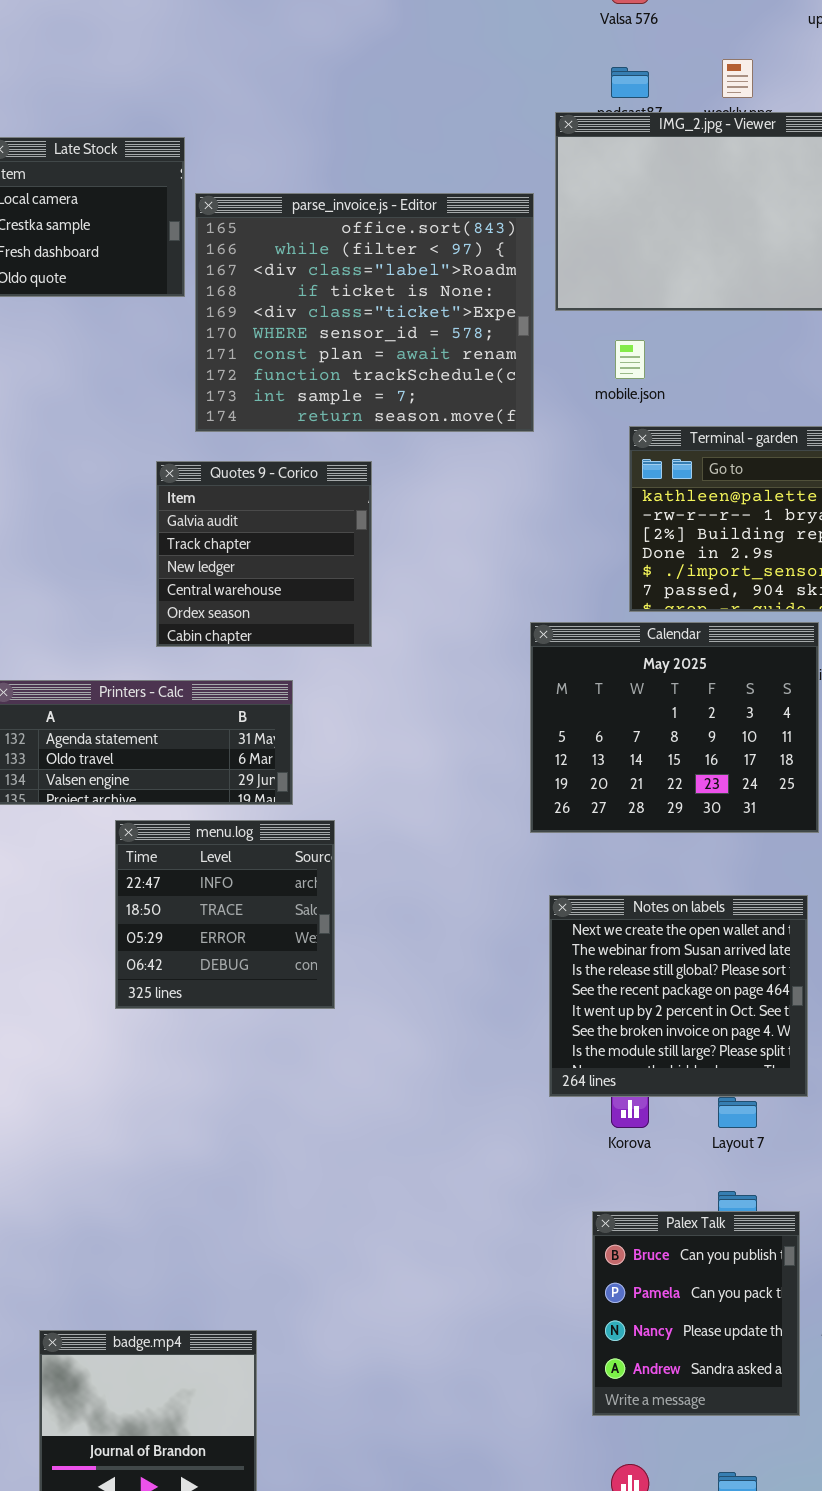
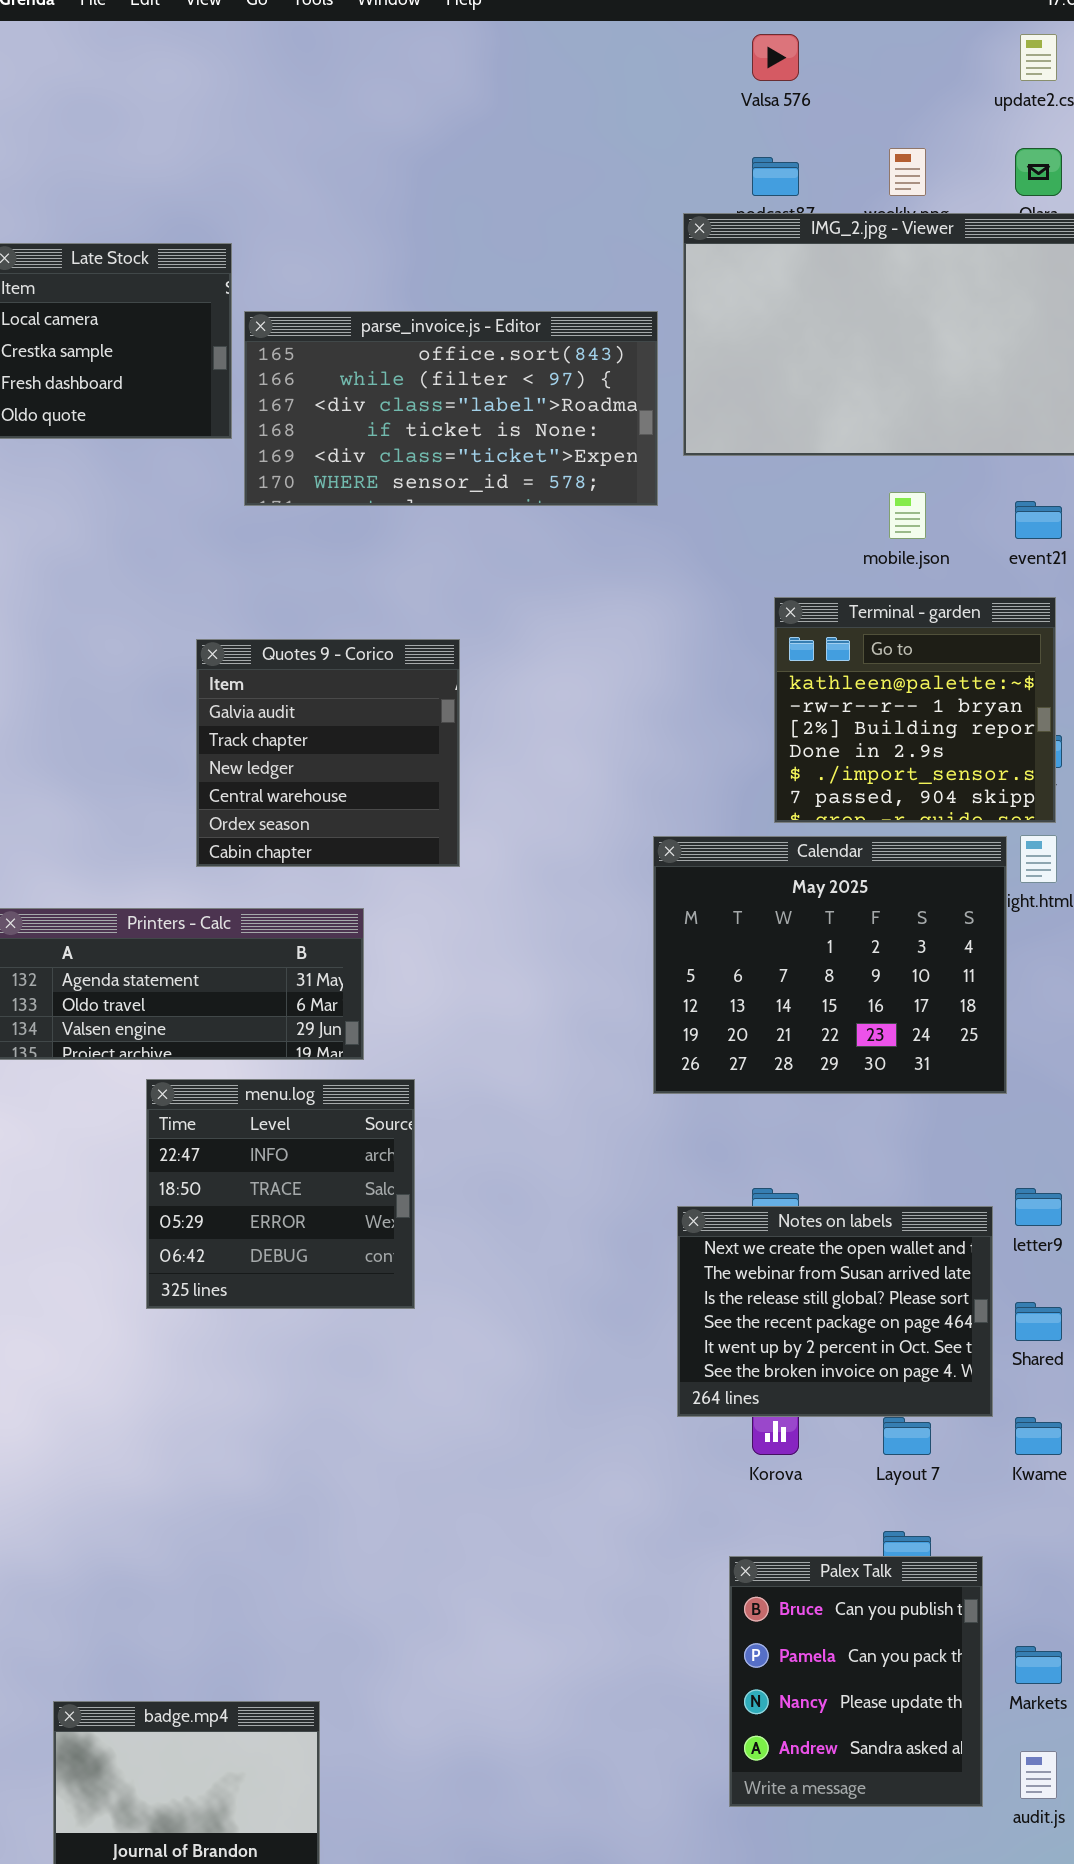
parse_invoice.js - Editor: [195,193,534,432] -> [244,311,658,506], resized
mobile.json: [615,340,645,379] -> [889,492,926,539], moved
Notes on labels: [549,895,808,1097] -> [677,1206,993,1417], resized

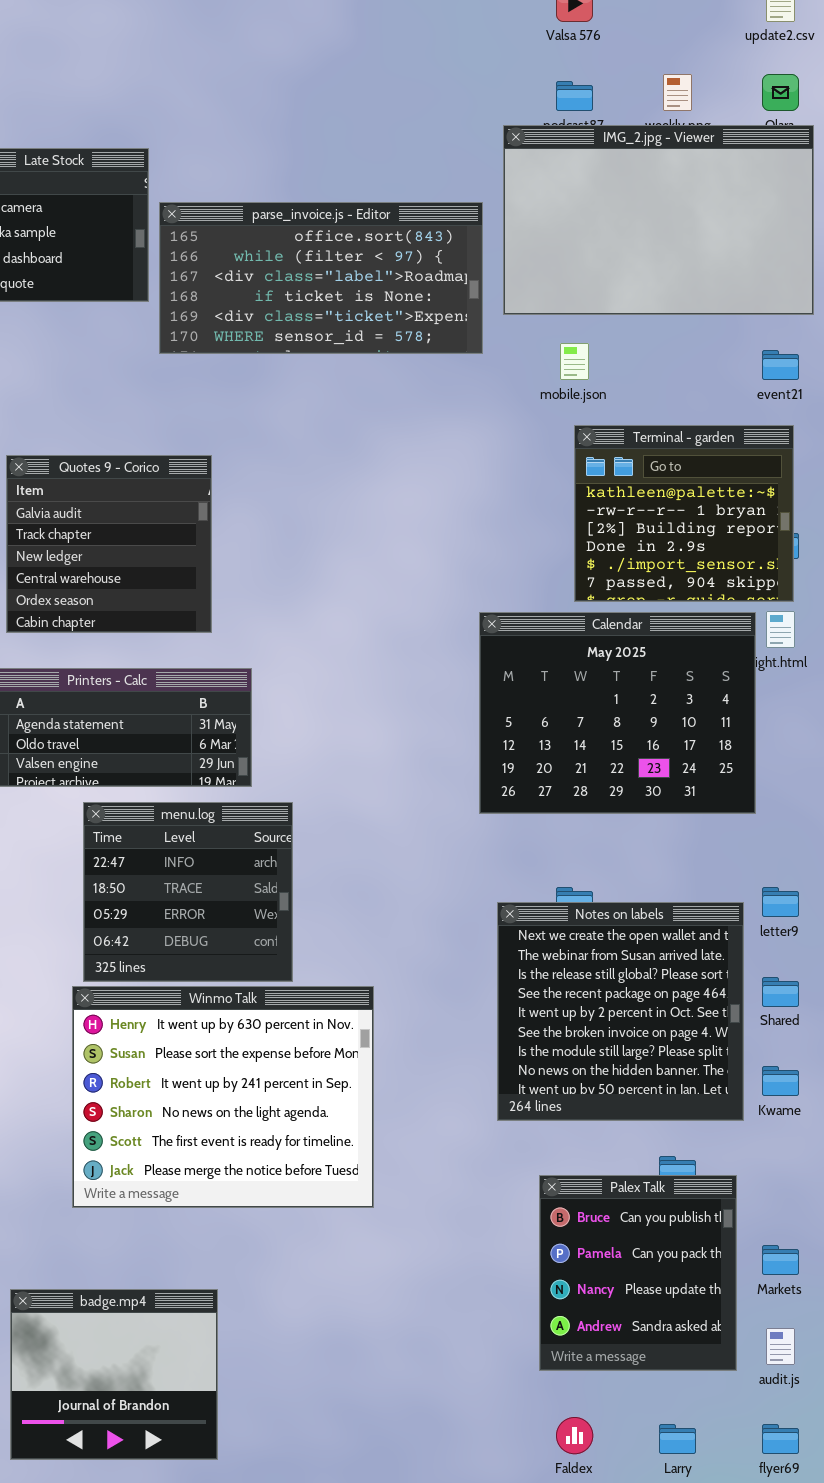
mobile.json: [889,492,926,539] -> [560,343,589,380], moved
Quotes 9 - Corico: [196,639,460,867] -> [6,455,212,633], moved
Notes on labels: [677,1206,993,1417] -> [497,902,744,1121], resized
Winmo Talk: none -> [72,986,374,1208], opened

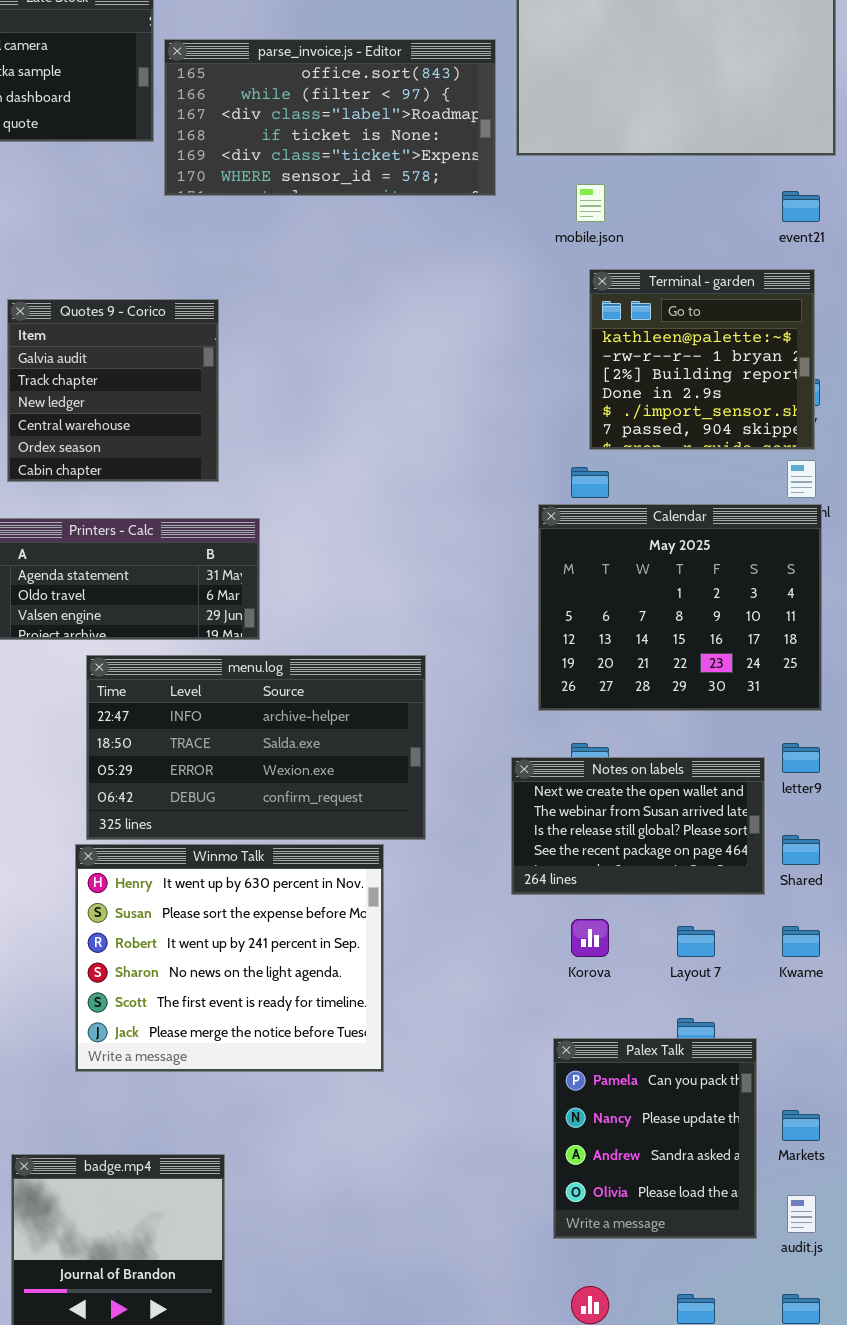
Calendar: [479,612,756,814] -> [538,504,822,711], moved
menu.log: [83,802,293,982] -> [86,655,426,840], resized
Notes on labels: [497,902,744,1121] -> [511,757,765,895], resized
Palex Talk: [539,1175,737,1371] -> [553,1038,757,1239], scrolled down 1 row

